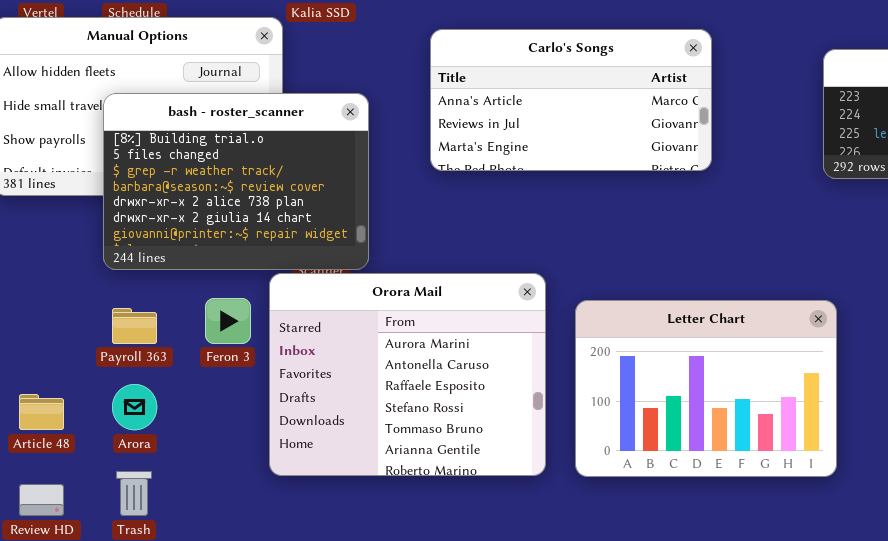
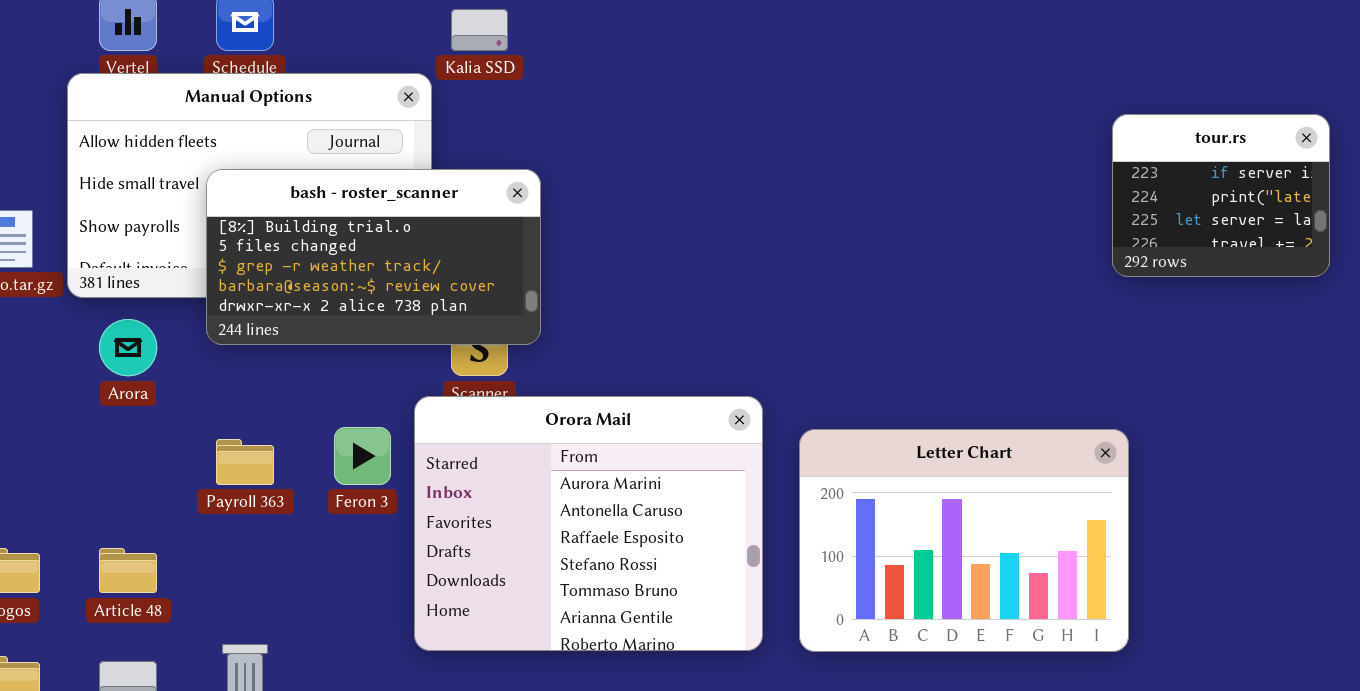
Carlo's Songs: [430,29,712,171] -> none, closed
bash - roster_scanner: [103,93,369,270] -> [206,169,541,345], resized
Arora: [112,384,157,430] -> [99,319,157,376], moved

